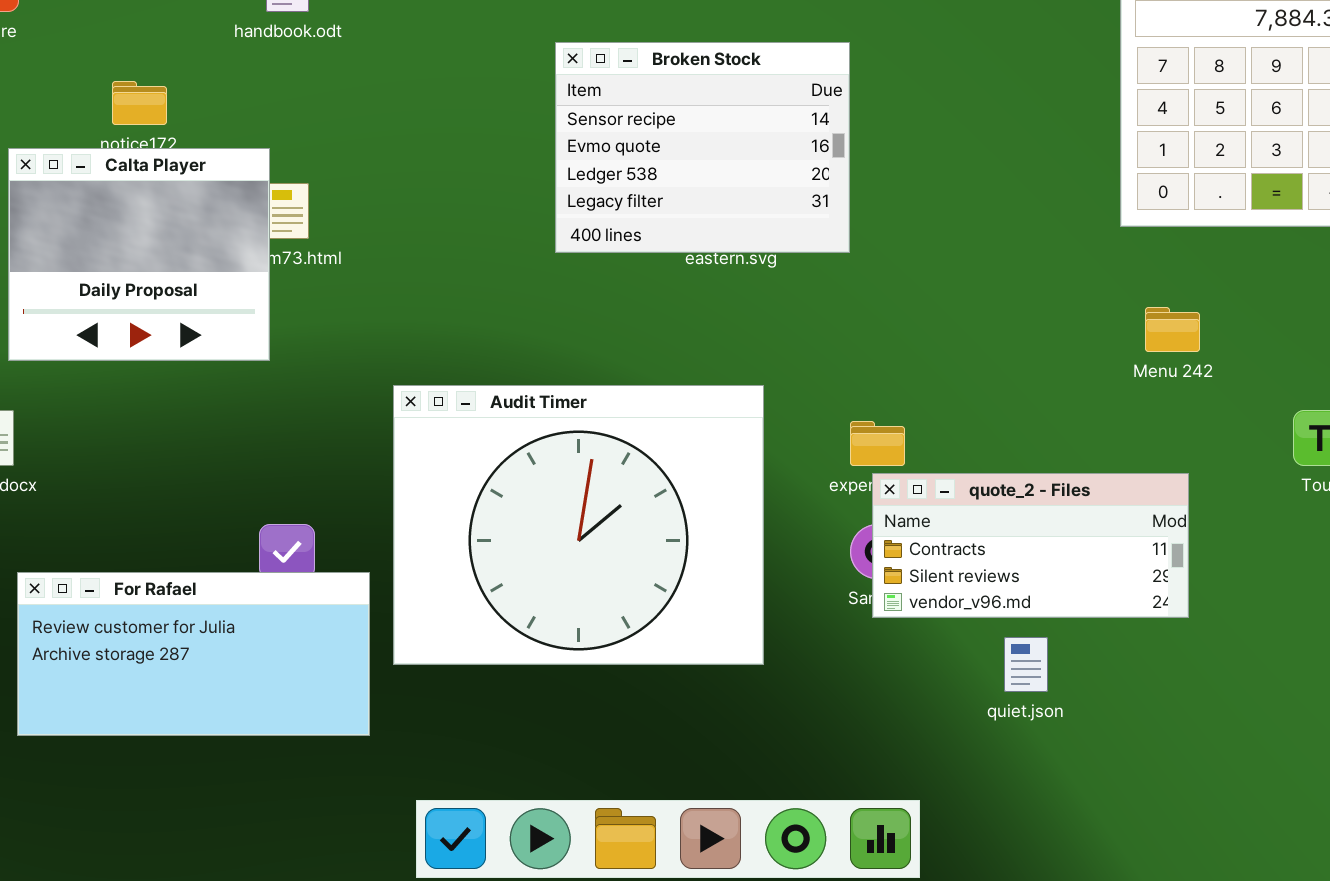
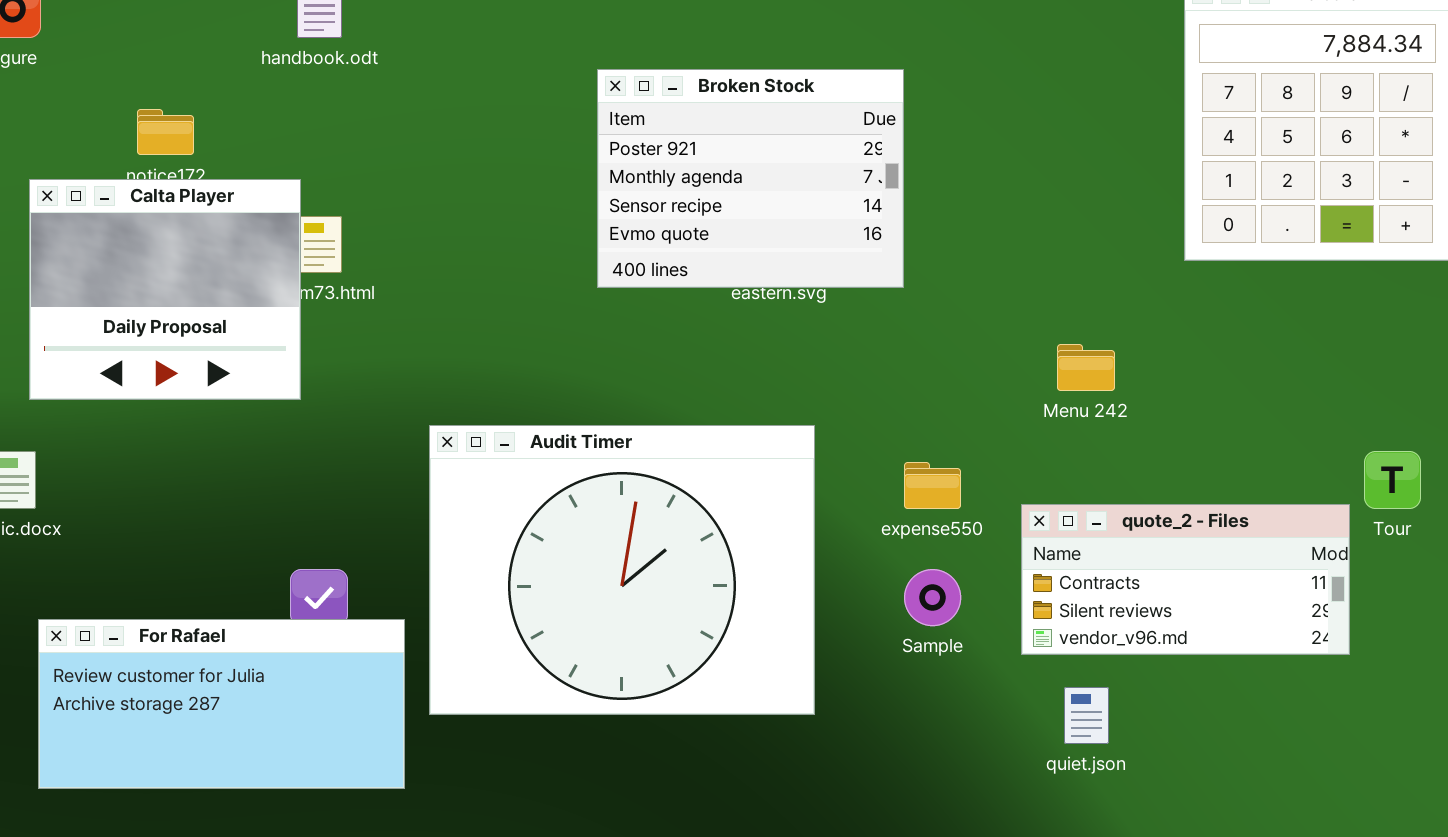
Broken Stock: [555,42,850,253] -> [597,69,904,288], scrolled up 2 rows
Menu 242: [1145,307,1200,352] -> [1057,344,1115,391], moved
quote_2 - Files: [872,473,1189,618] -> [1021,504,1350,655], moved

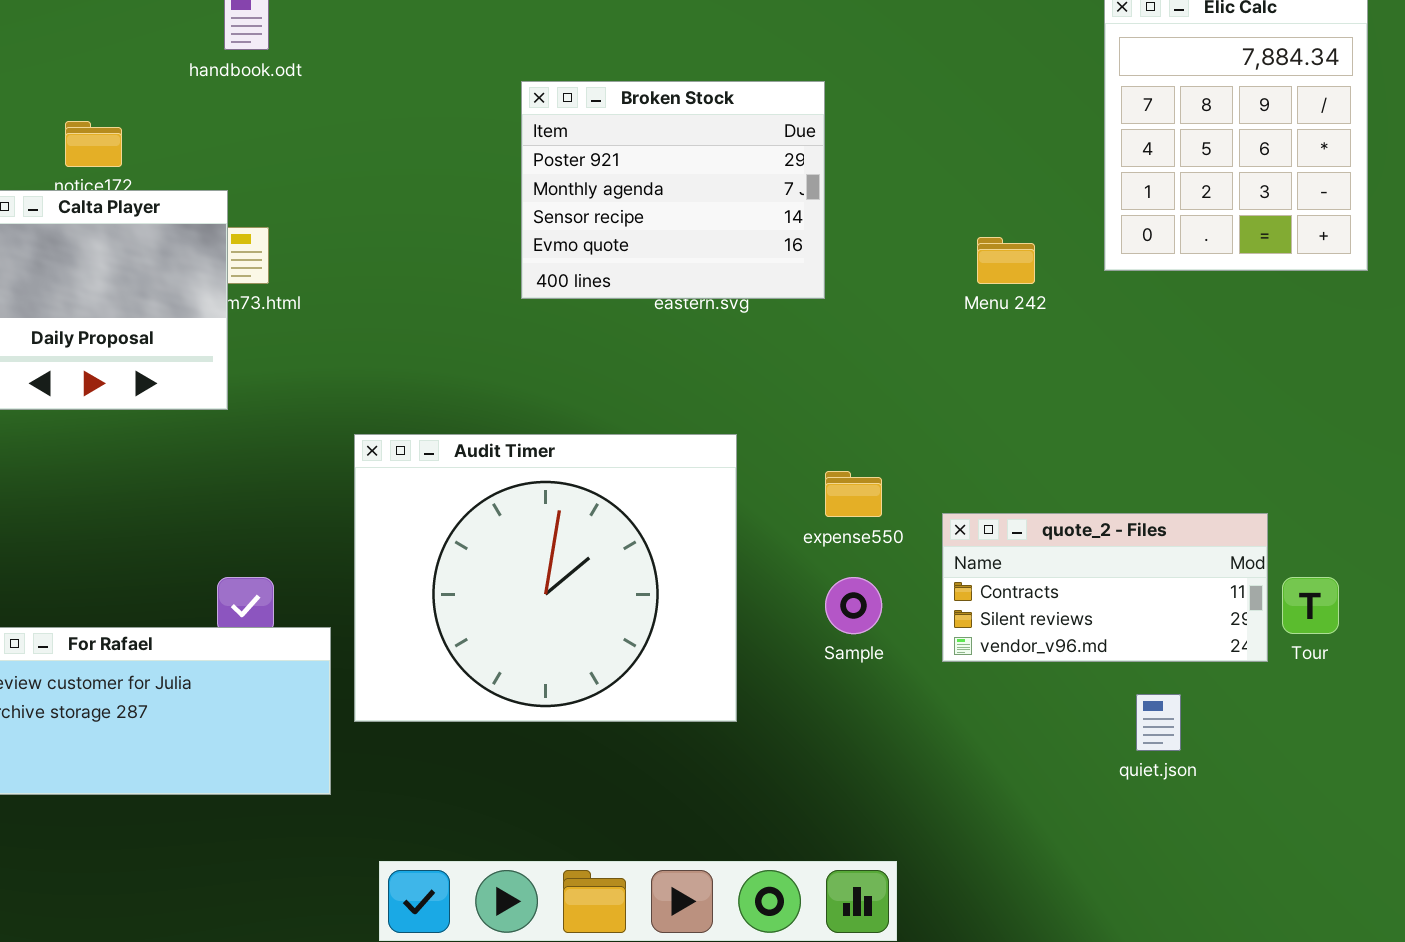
Menu 242: [1057,344,1115,391] -> [977,237,1035,284], moved
Tour: [1364,451,1421,509] -> [1282,577,1339,634], moved
quiet.json: [1064,687,1109,744] -> [1136,694,1181,751], moved

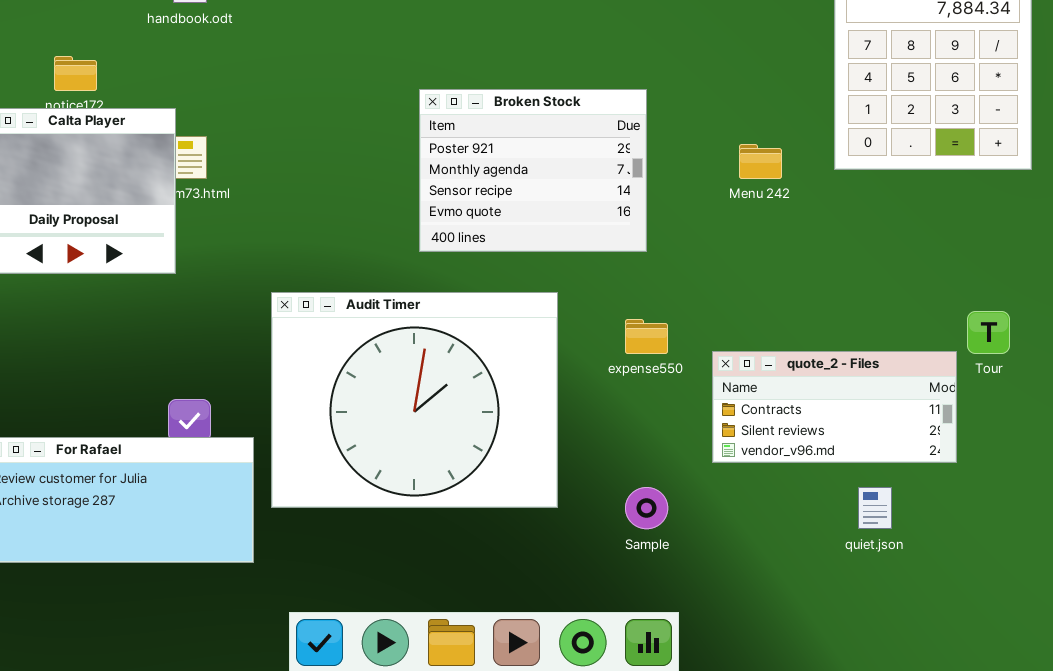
Broken Stock: [521,81,825,299] -> [419,89,647,252], moved
Sample: [825,577,882,634] -> [625,487,668,529], moved
Tour: [1282,577,1339,634] -> [967,311,1010,354], moved

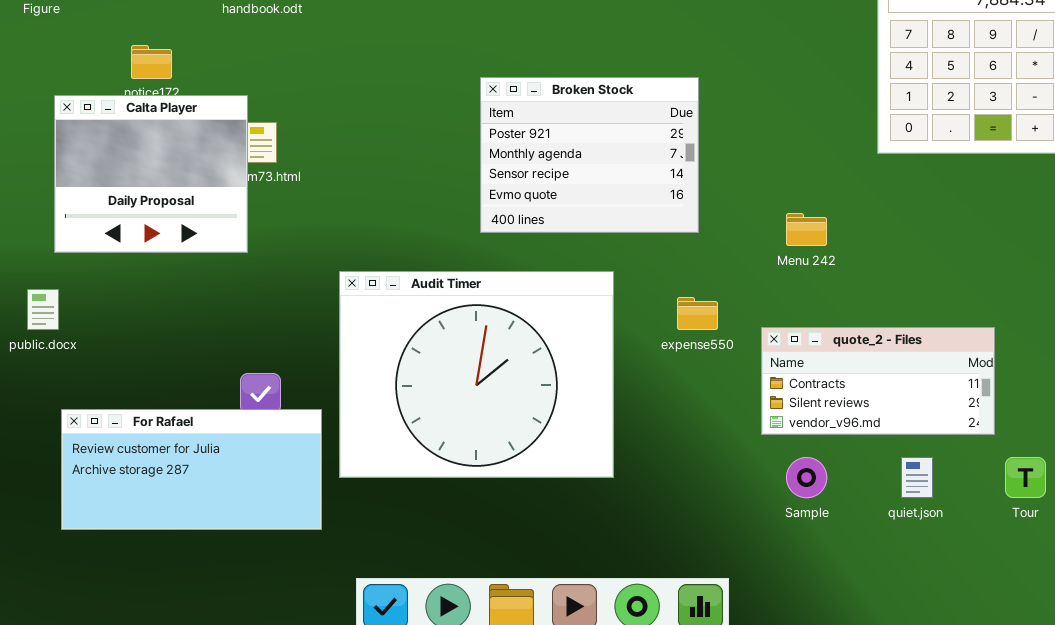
Menu 242: [739,144,782,179] -> [786,213,827,246], moved
Tour: [967,311,1010,354] -> [1005,457,1046,498], moved
Sample: [625,487,668,529] -> [786,457,827,498], moved

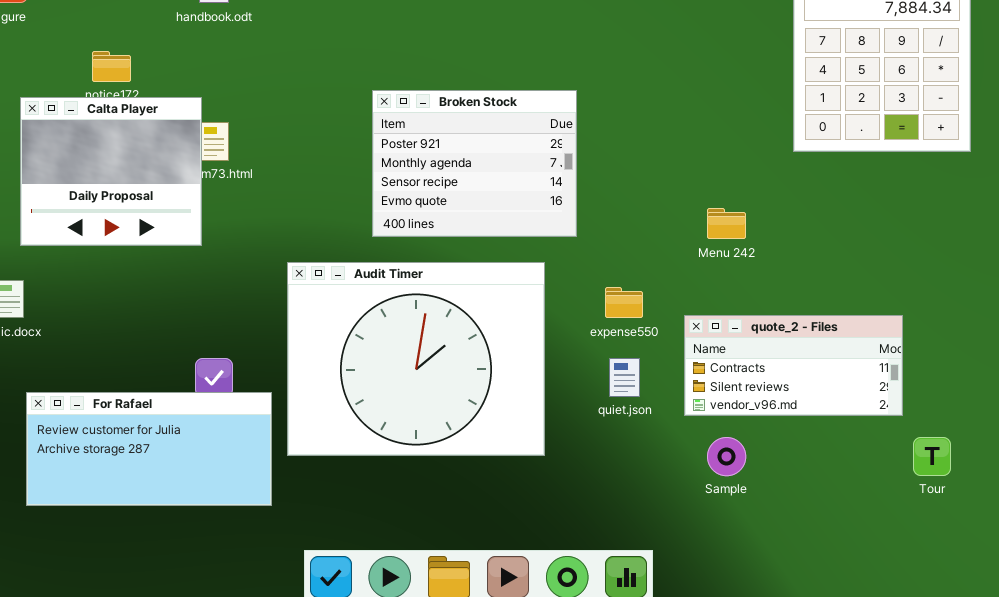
Broken Stock: [480,77,699,233] -> [372,90,577,237], moved
quiet.json: [901,457,933,498] -> [609,358,640,397], moved

